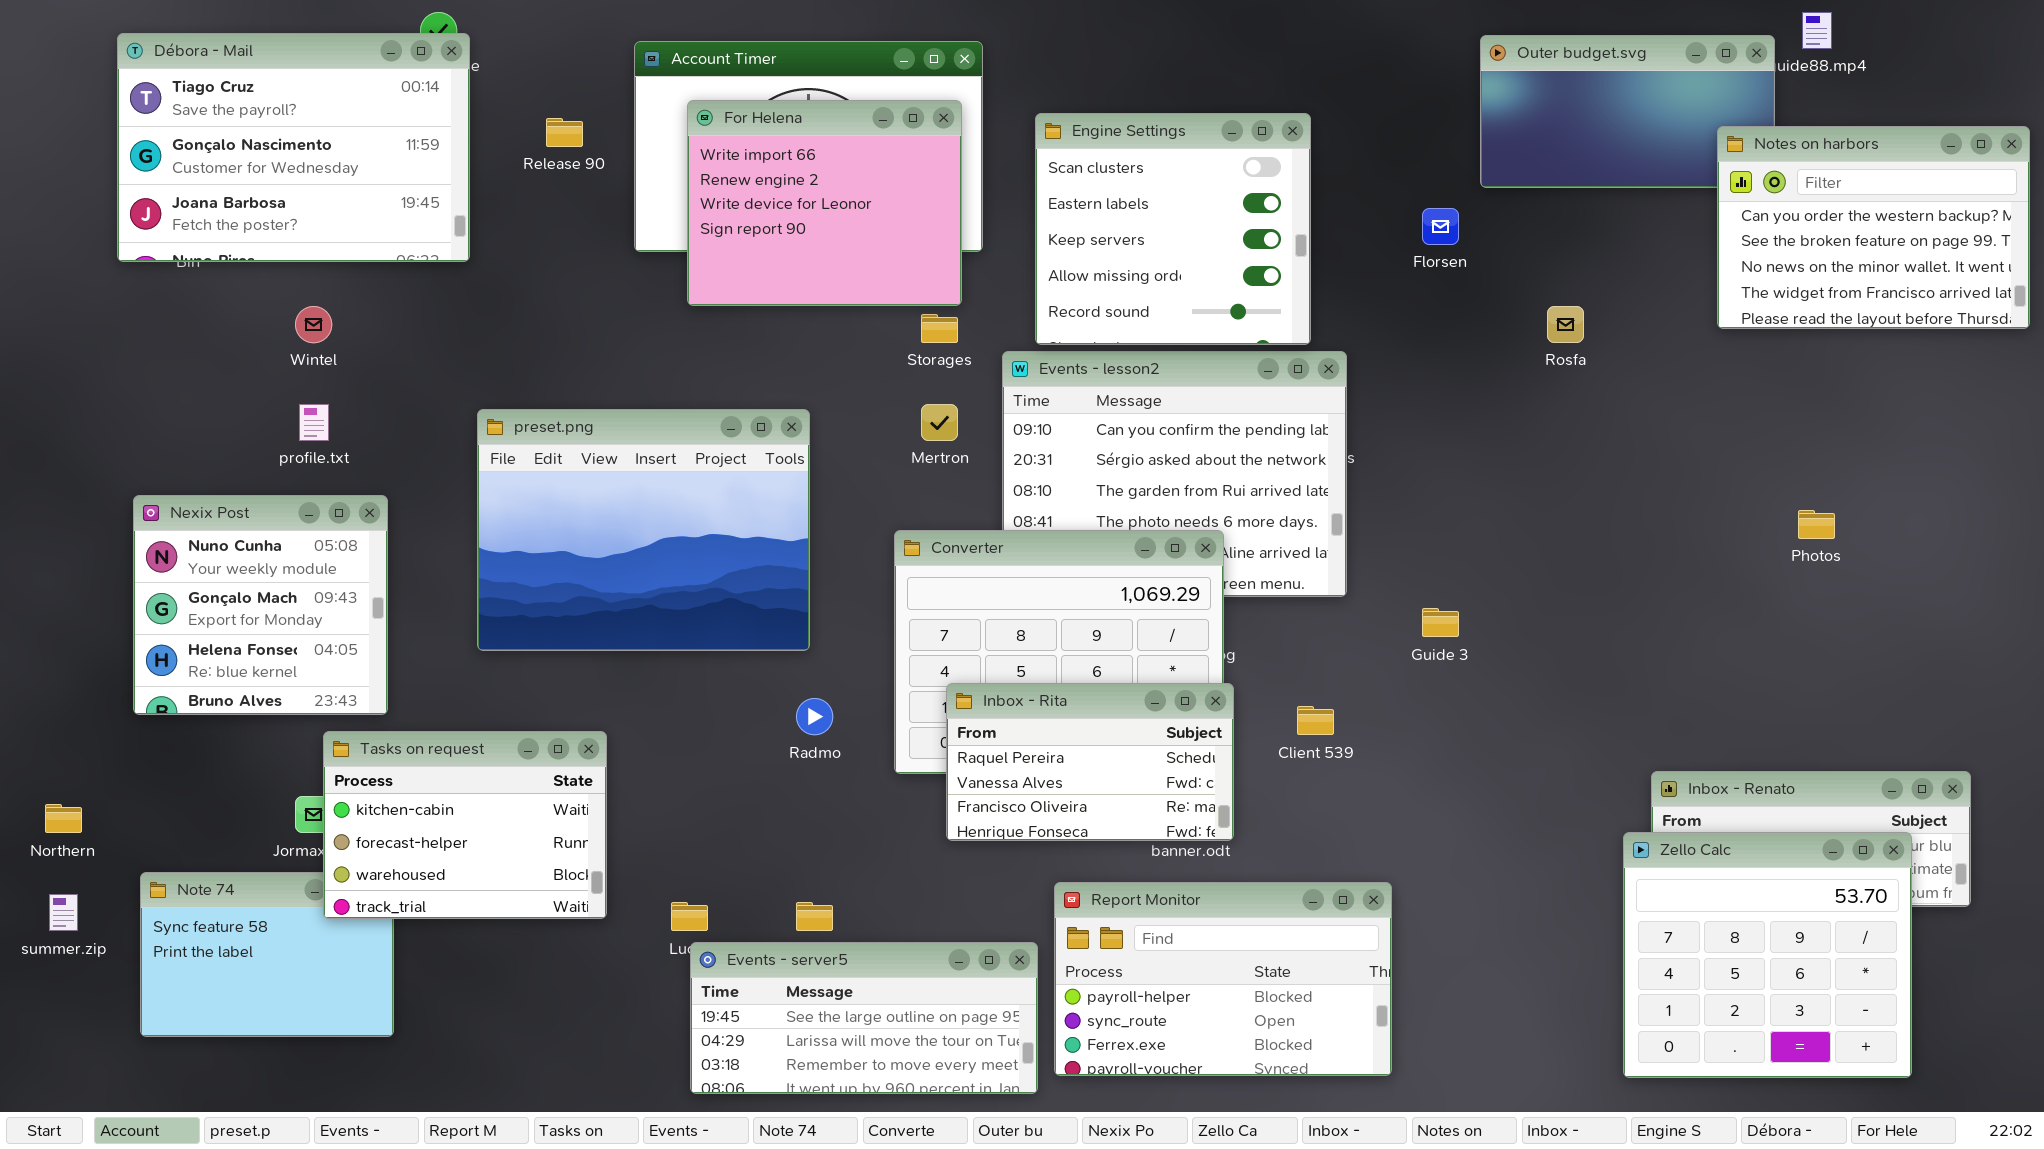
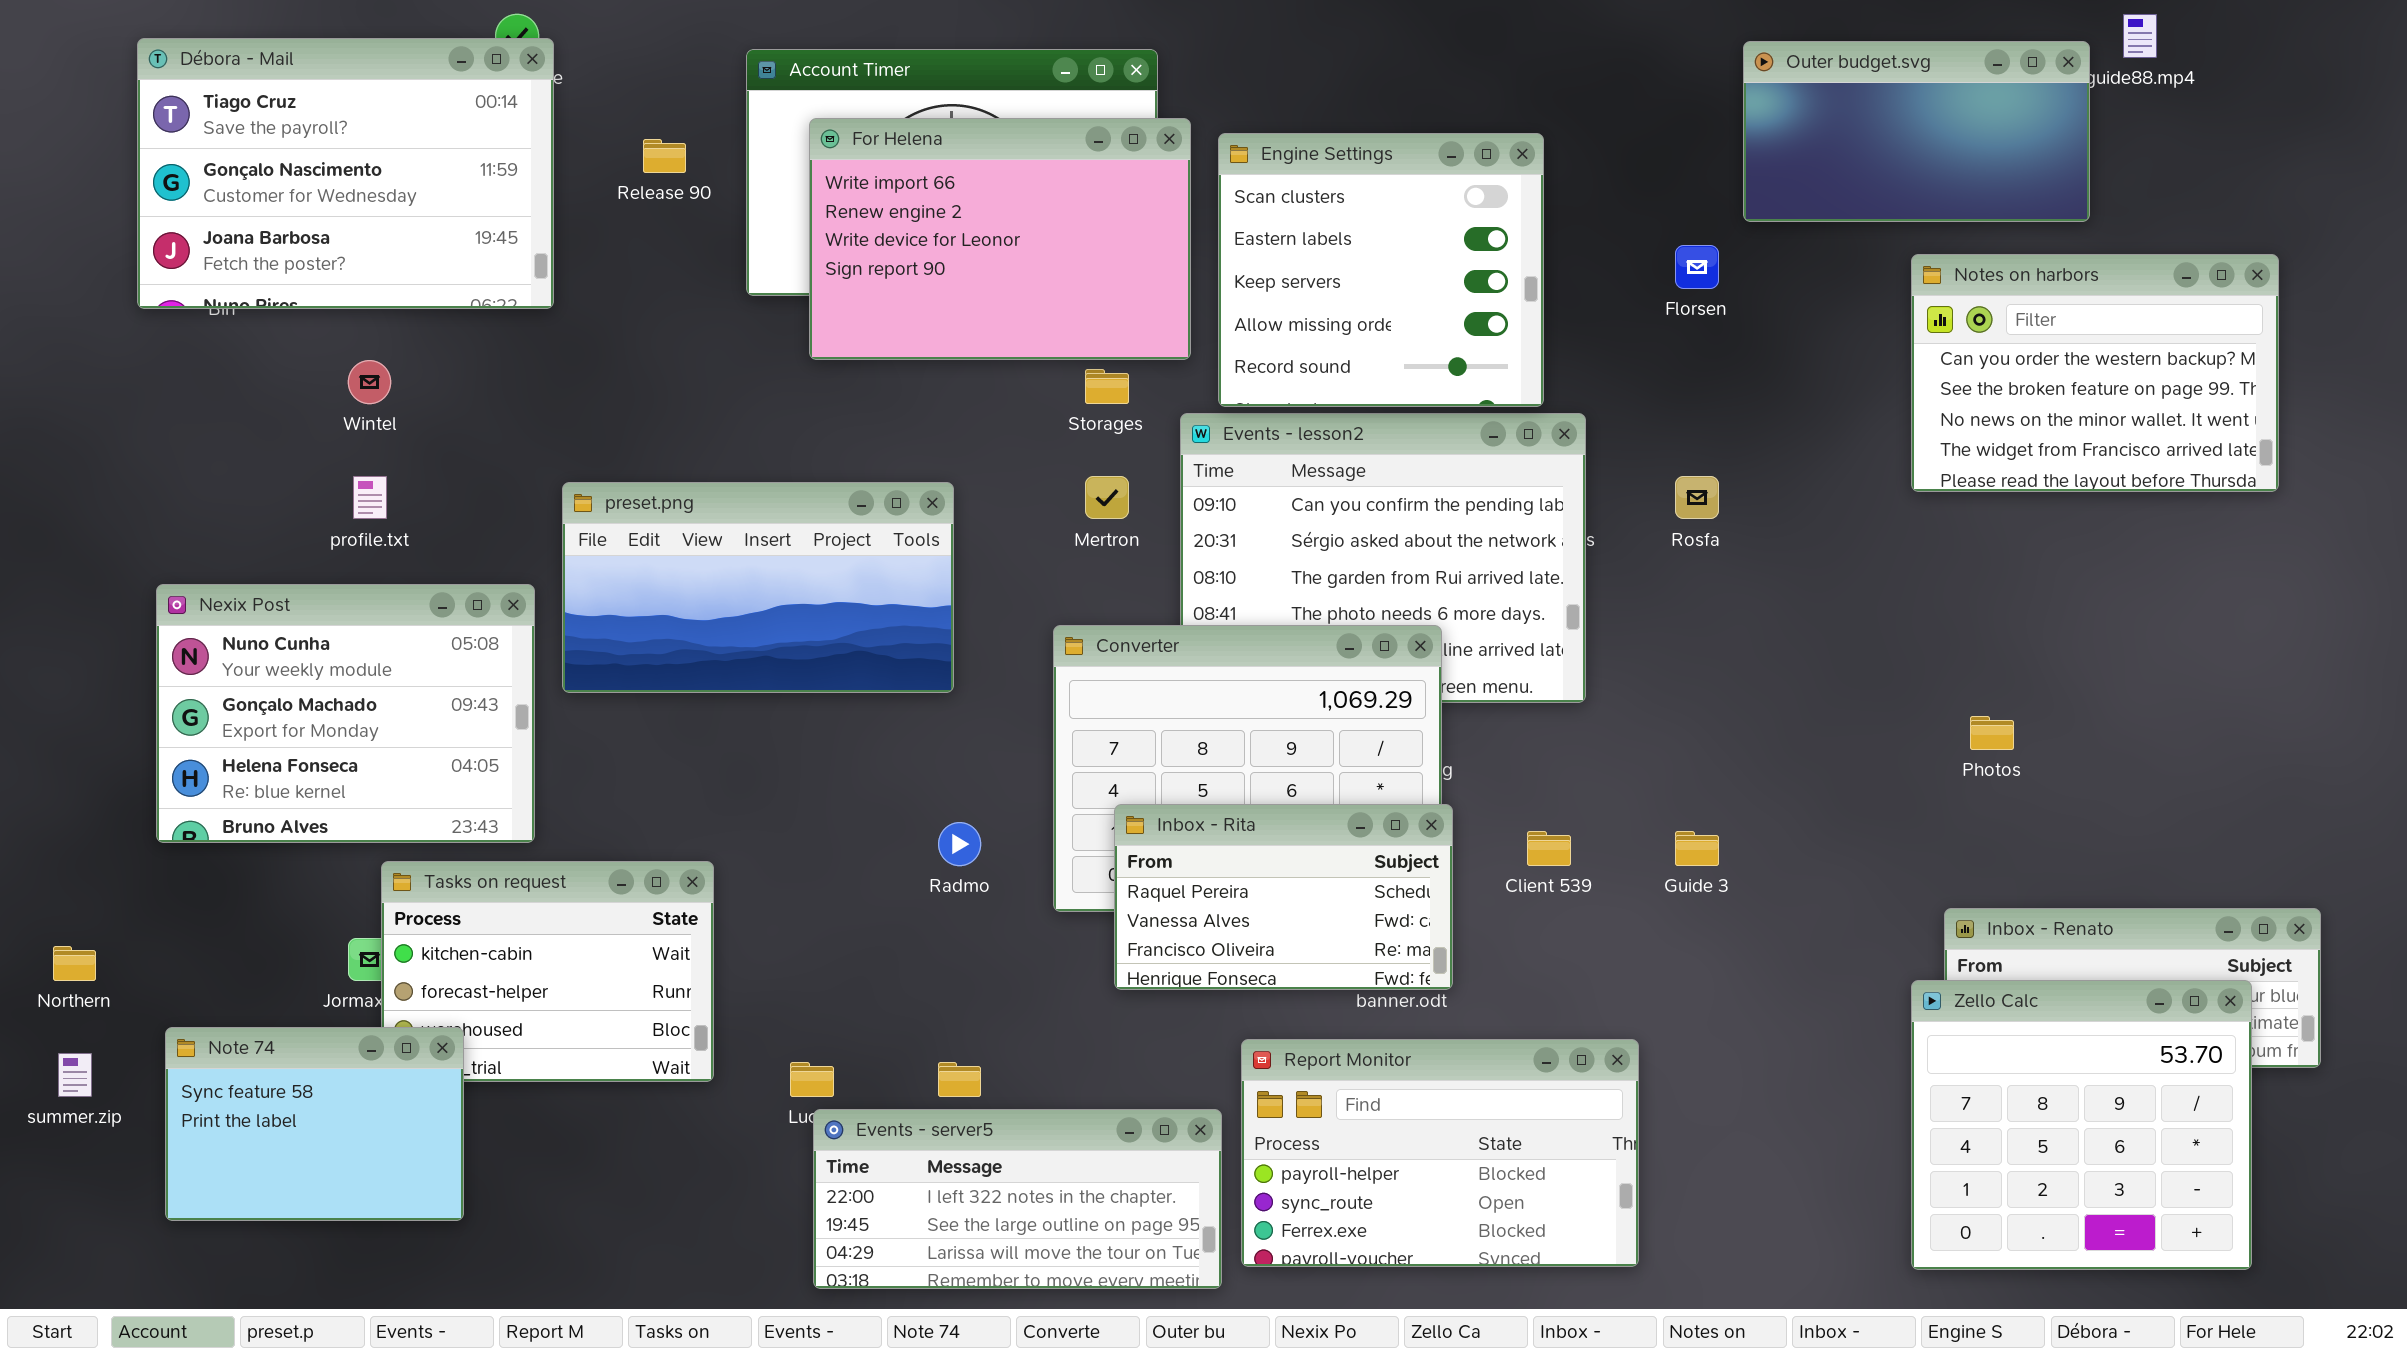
For Helena: [687,100,962,306] -> [809,118,1191,360], resized
Notes on harbors: [1717,126,2030,329] -> [1911,254,2279,492], moved
Rosfa: [1547,306,1584,343] -> [1675,476,1719,519], moved
preset.png: [477,409,810,651] -> [562,482,954,693], resized
Nexix Post: [133,495,388,715] -> [156,584,535,843], resized
Photos: [1798,510,1835,539] -> [1970,716,2014,750], moved
Guide 3: [1422,608,1459,637] -> [1675,831,1719,866], moved
Note 74: [140,872,394,1037] -> [165,1027,464,1221], raised
Events - server5: [690,942,1038,1094] -> [813,1109,1222,1289], scrolled up 1 row

